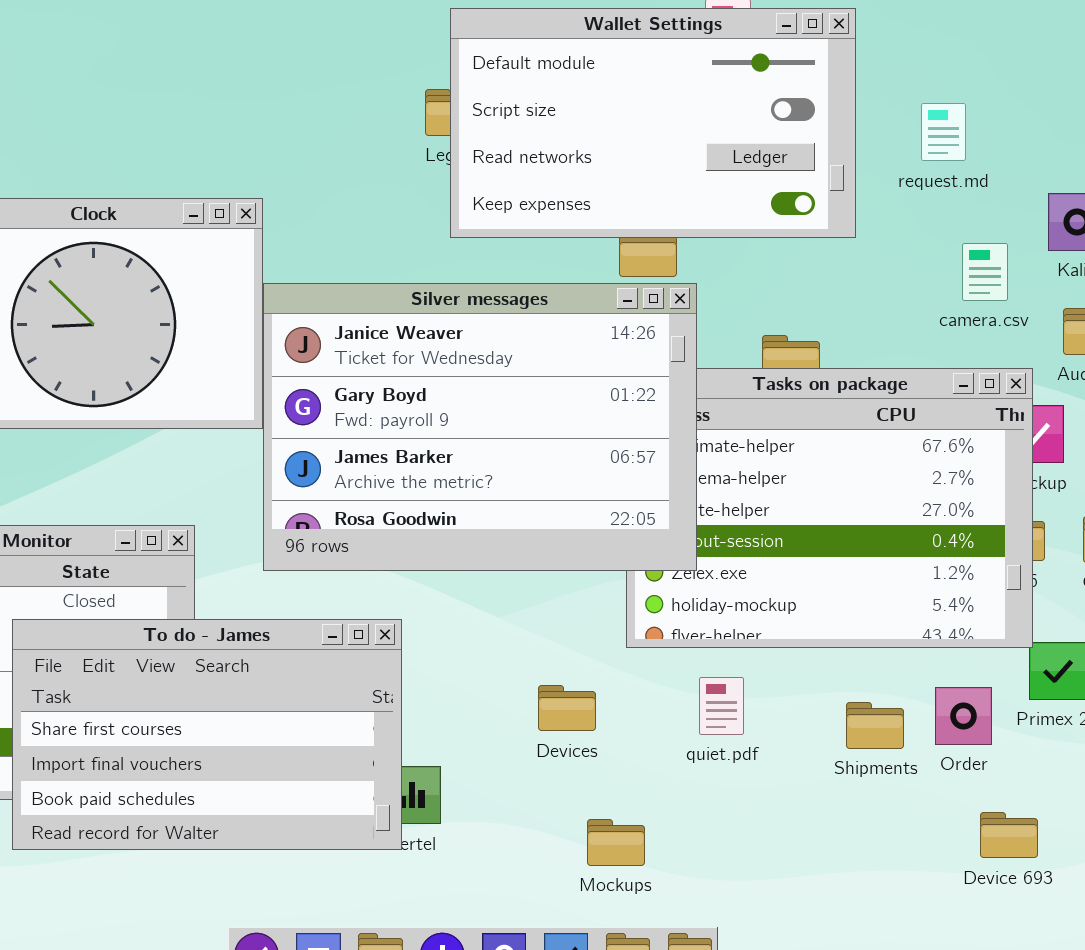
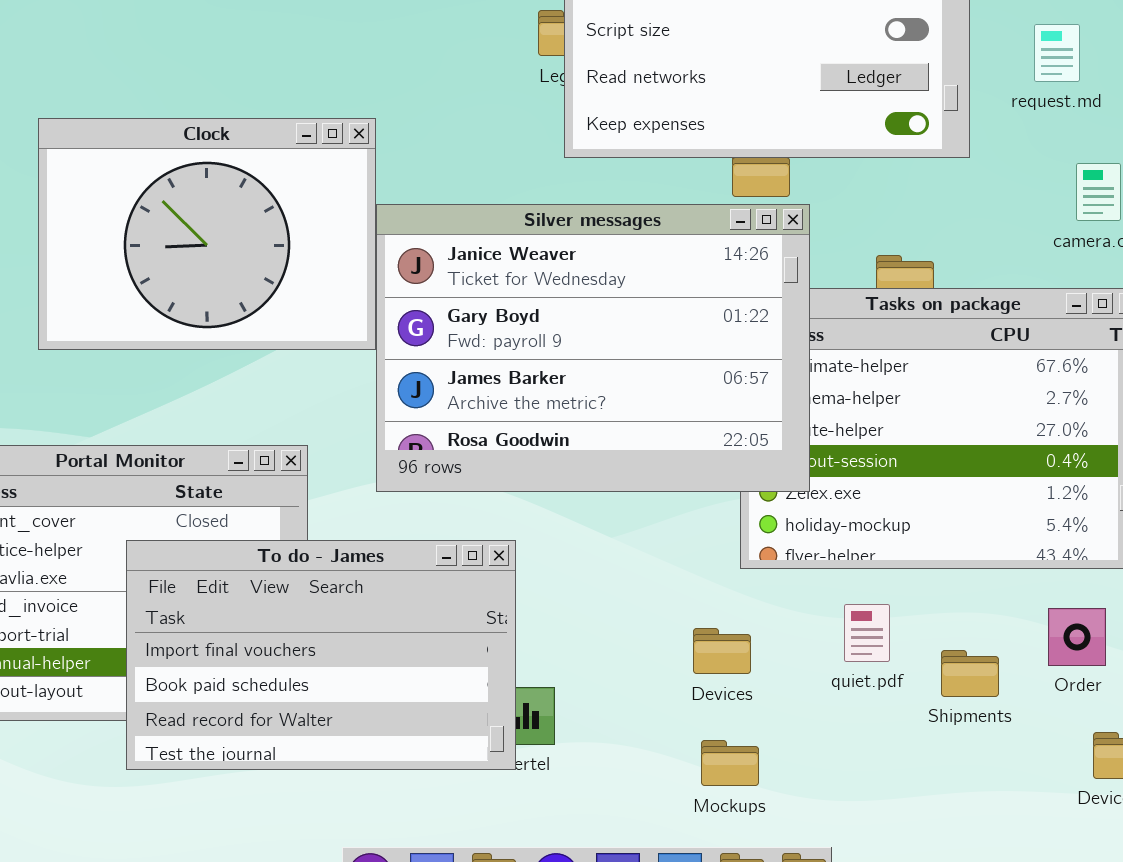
To do - James: [12,619,402,850] -> [126,540,516,770], scrolled down 1 row
quiet.pdf: [699,677,744,735] -> [844,604,890,662], moved
Devices: [538,685,596,731] -> [693,628,751,674], moved
Shipments: [846,702,904,749] -> [941,650,999,697], moved

